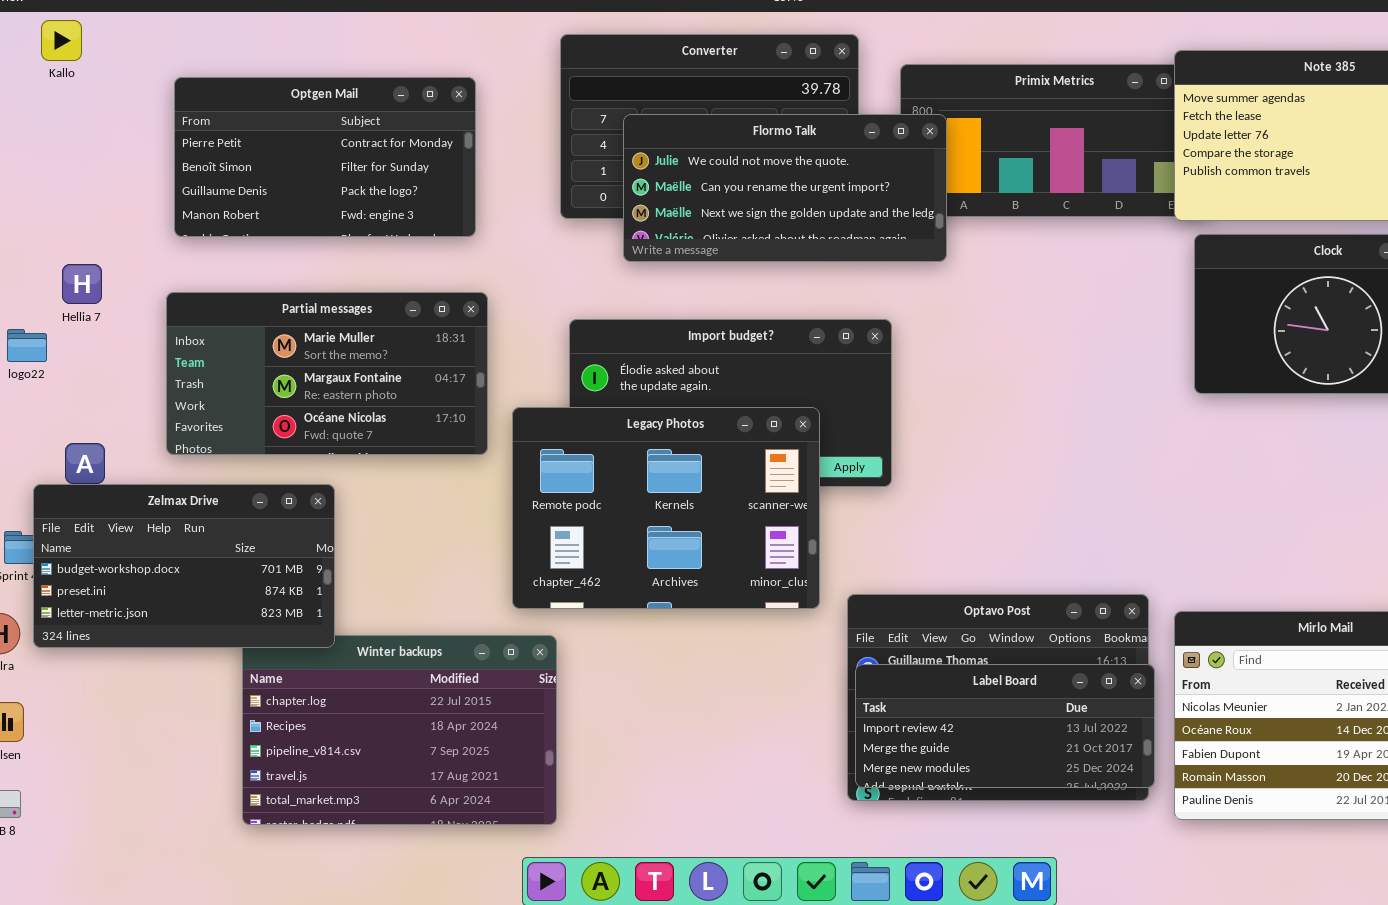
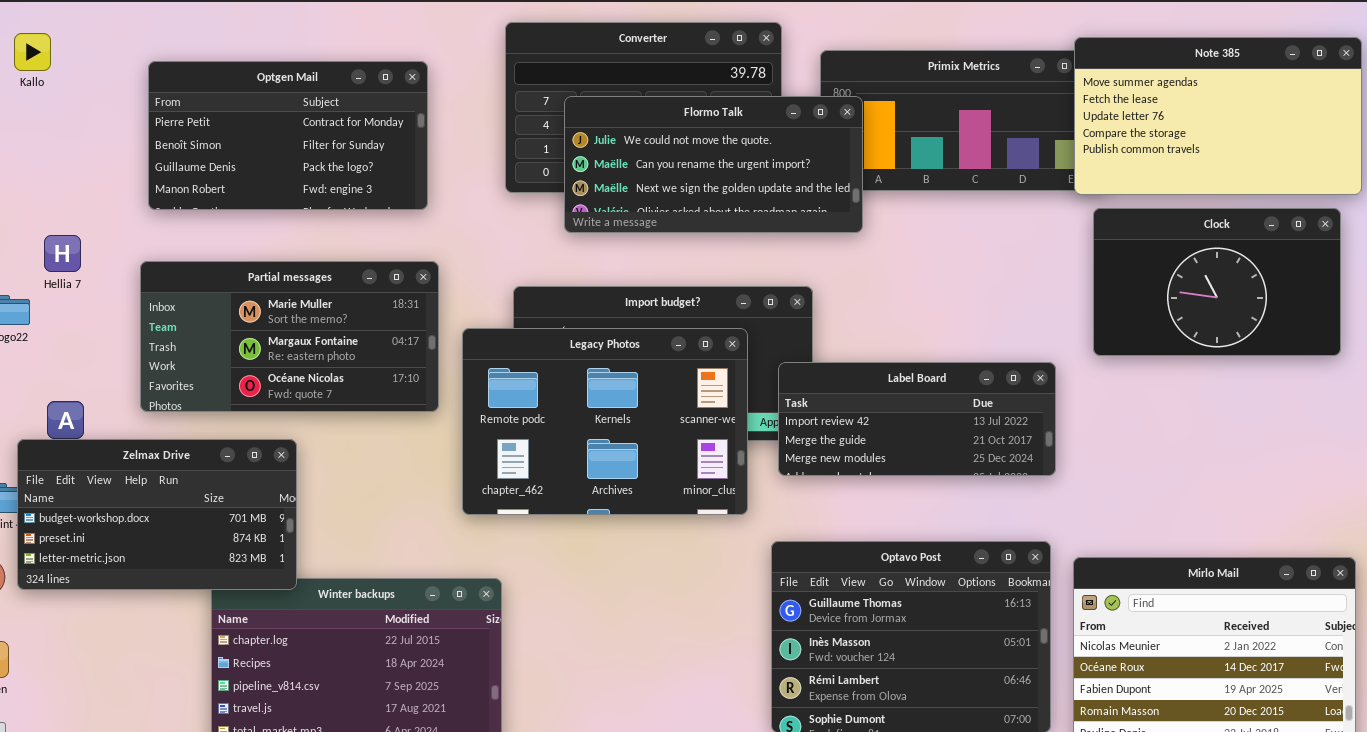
Kallo: [41,20,82,61] -> [14,33,51,71], moved
Legacy Photos: [512,407,820,609] -> [462,328,748,515], moved
Label Board: [855,664,1155,788] -> [778,362,1056,476], moved

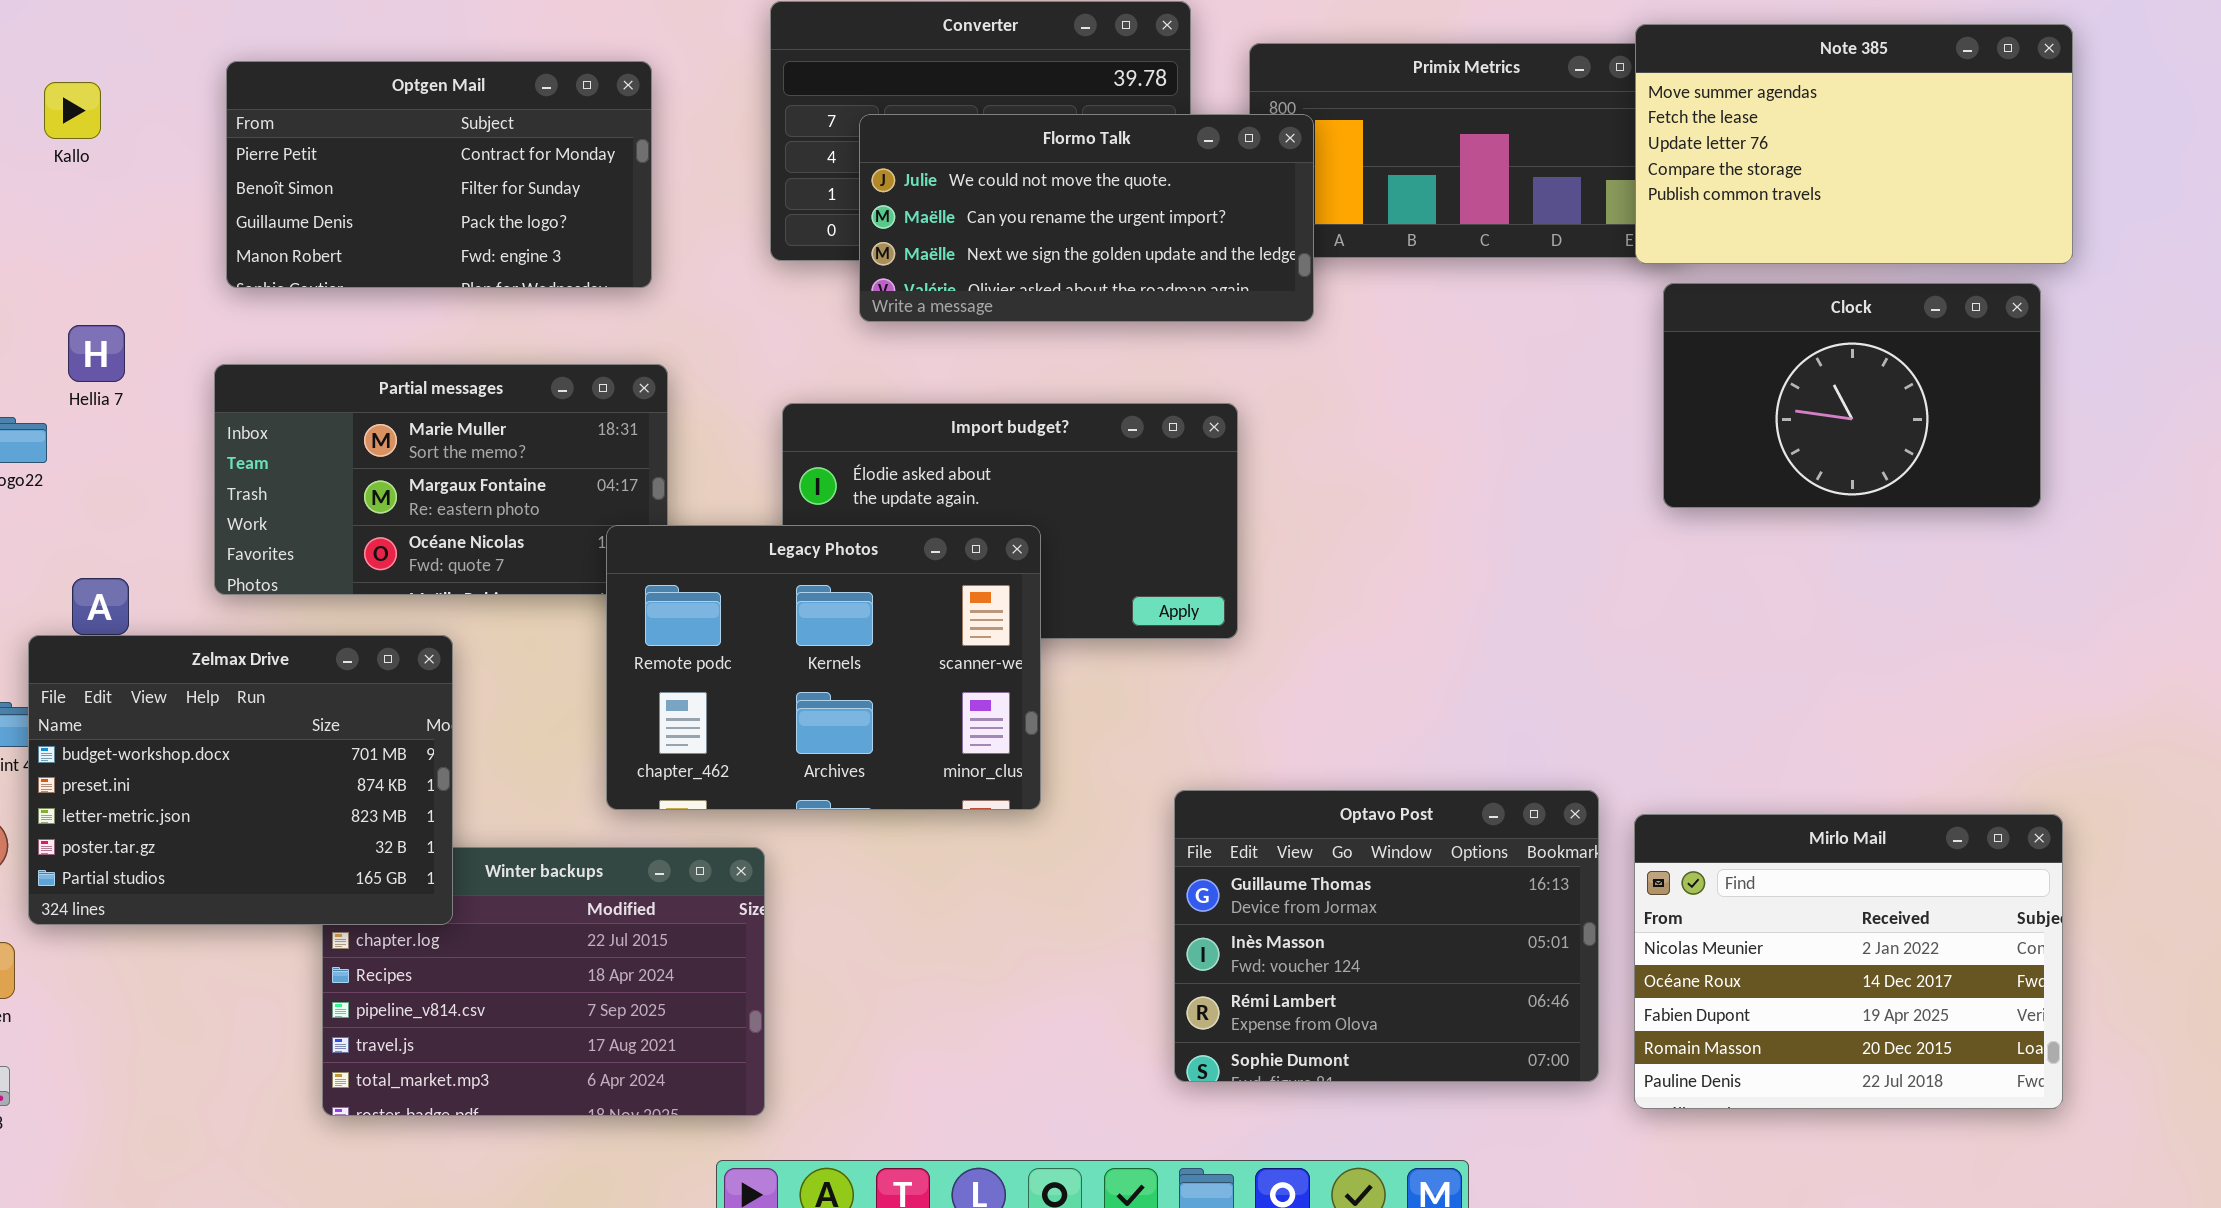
Kallo: [14,33,51,71] -> [44,82,101,139], moved
Legacy Photos: [462,328,748,515] -> [606,525,1041,810], moved
Label Board: [778,362,1056,476] -> none, closed
Zelmax Drive: [17,439,297,590] -> [28,635,453,925], resized

